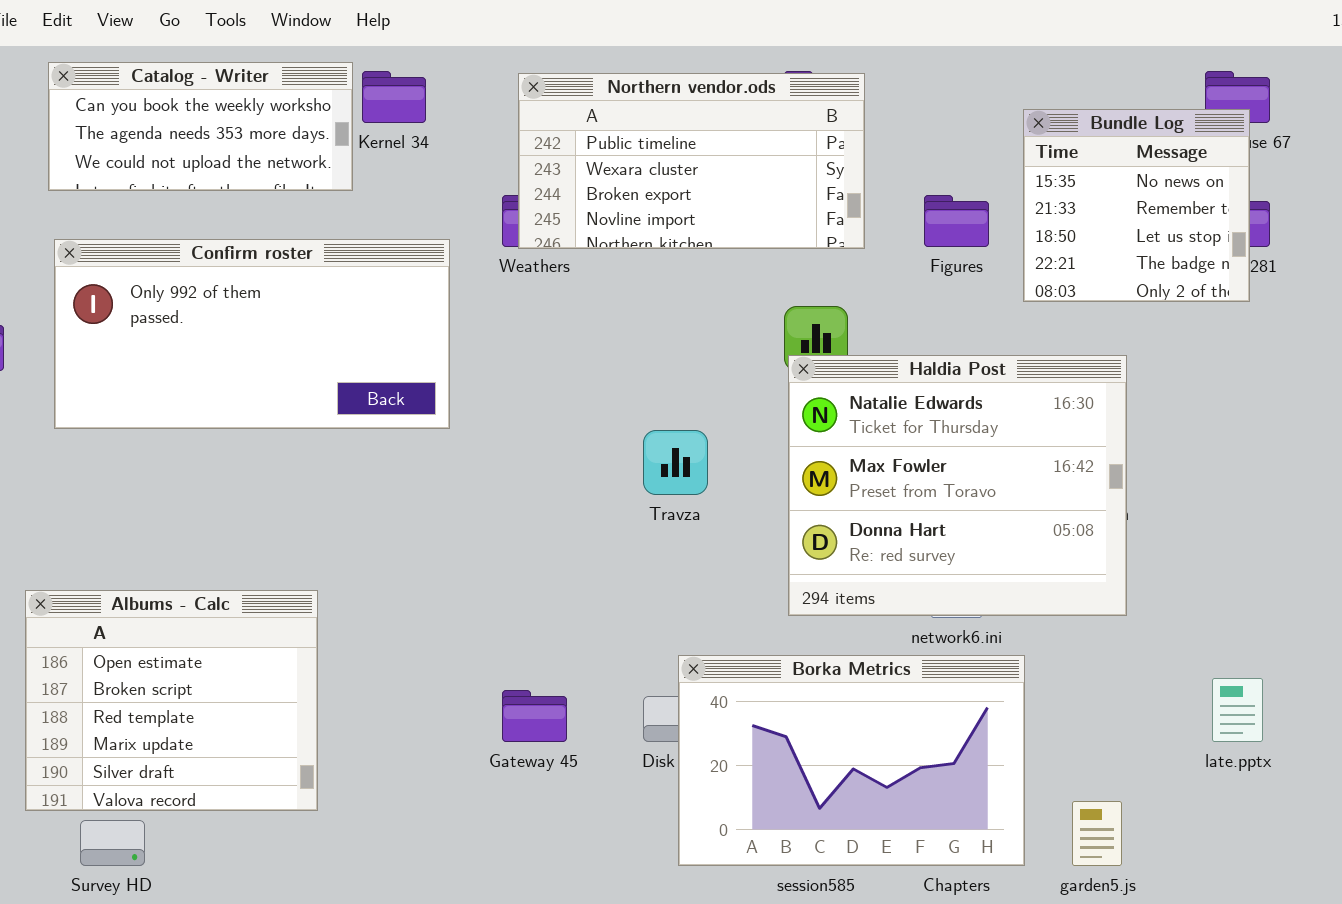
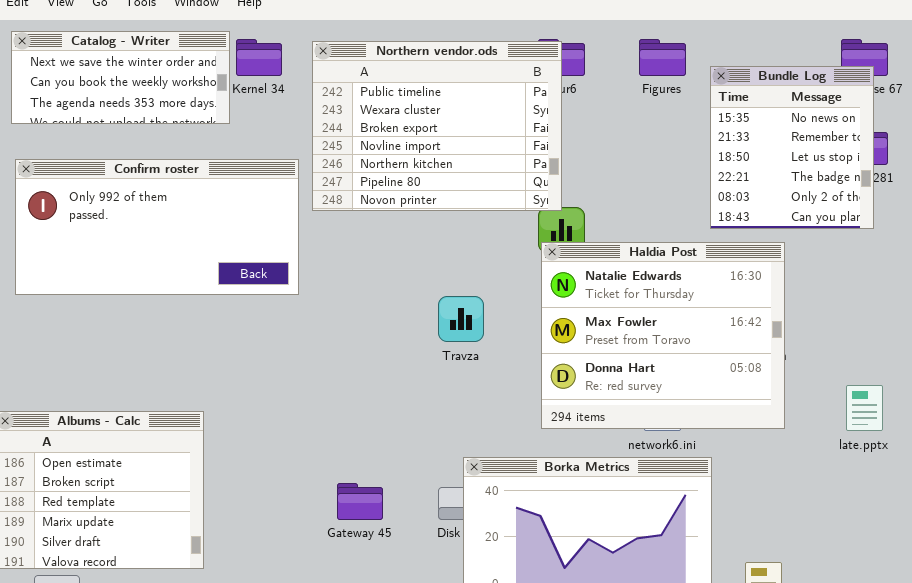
Catalog - Writer: [48,62,353,191] -> [11,31,230,124], scrolled up 1 row
Northern vendor.ods: [518,73,865,249] -> [312,41,562,211], moved, resized
Bundle Log: [1023,109,1250,302] -> [710,66,874,229], resized
Figures: [924,195,989,247] -> [639,39,686,76], moved
late.pptx: [1212,678,1263,742] -> [846,385,883,431], moved

